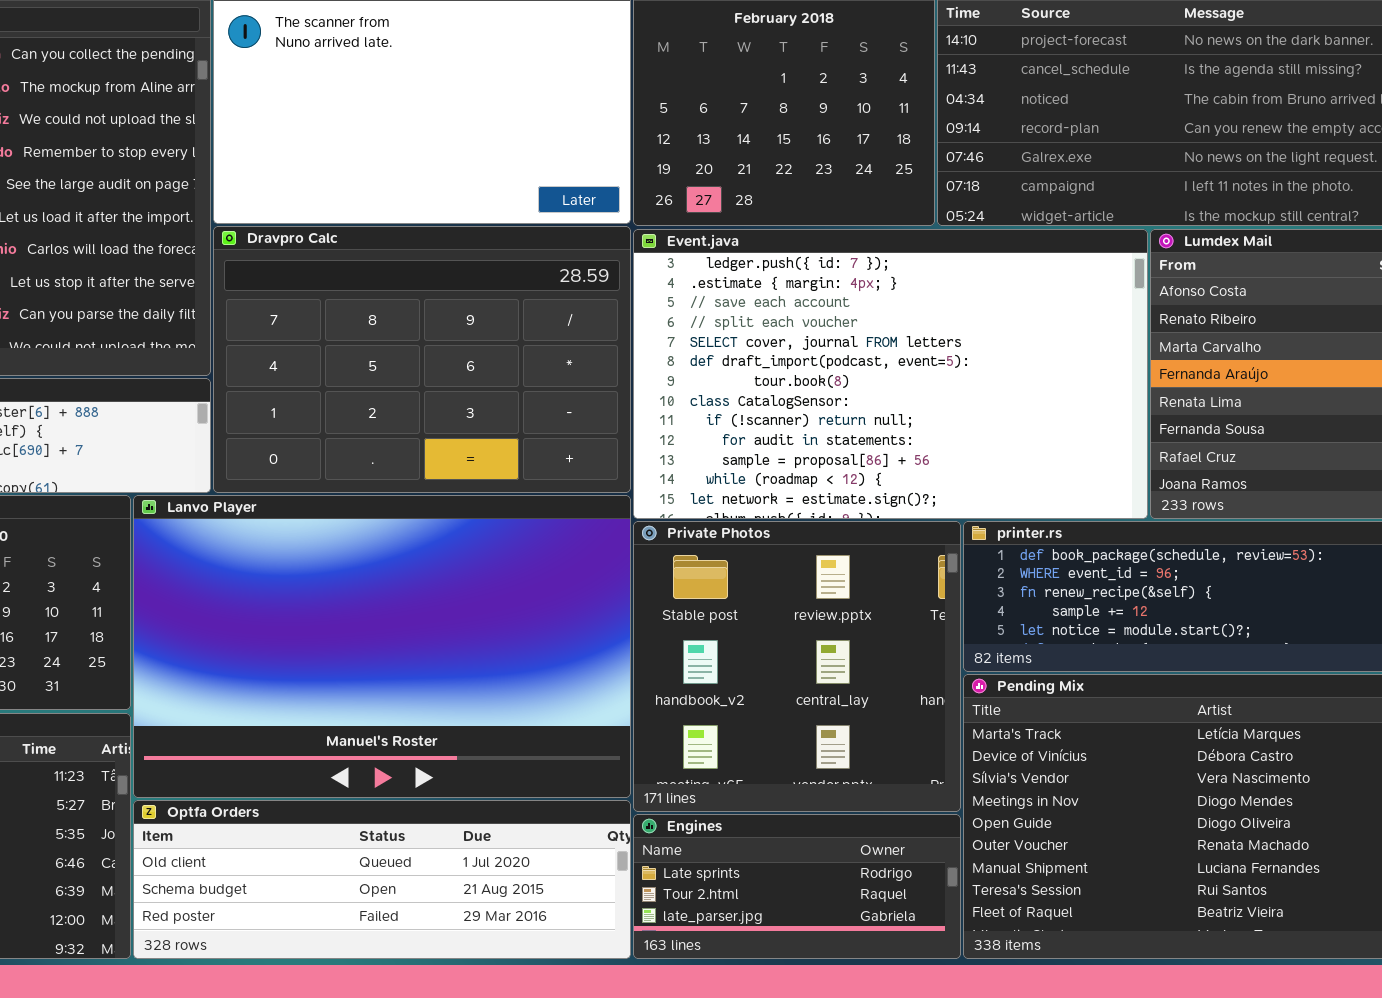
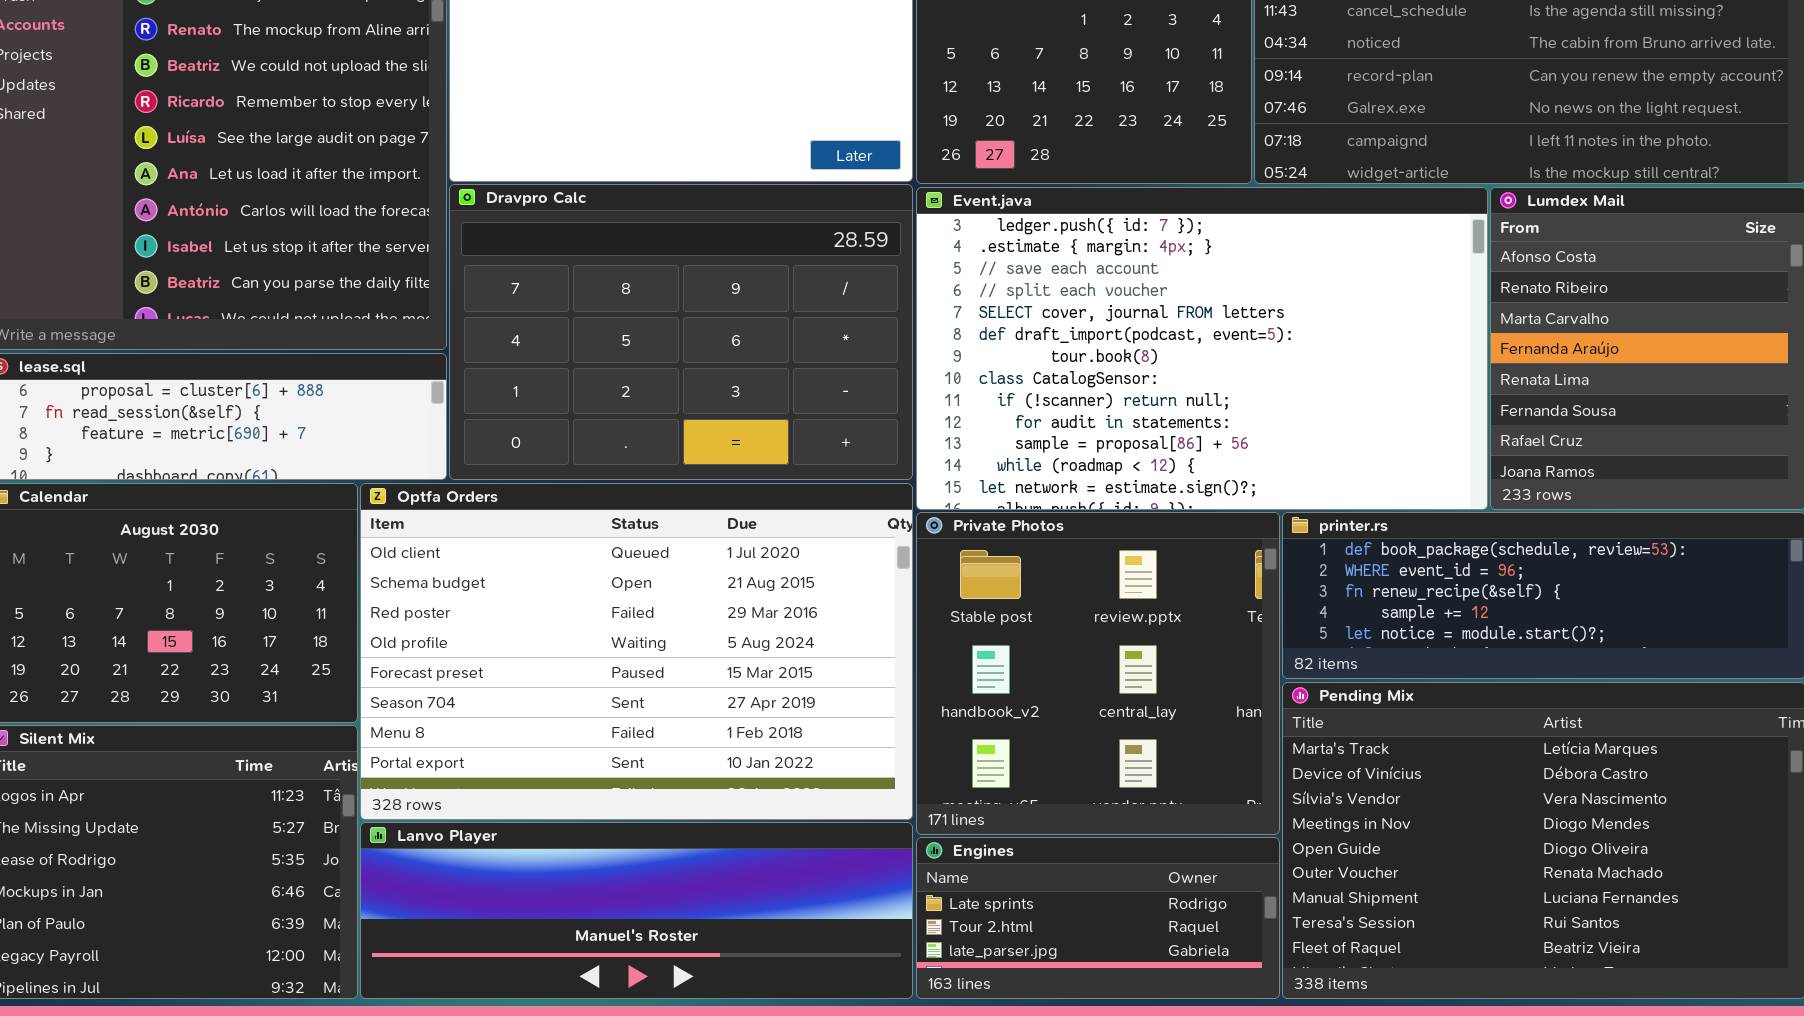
Lanvo Player: [133,495,631,798] -> [360,822,913,999], moved, resized
Optfa Orders: [133,800,631,959] -> [360,483,913,820], moved, resized

